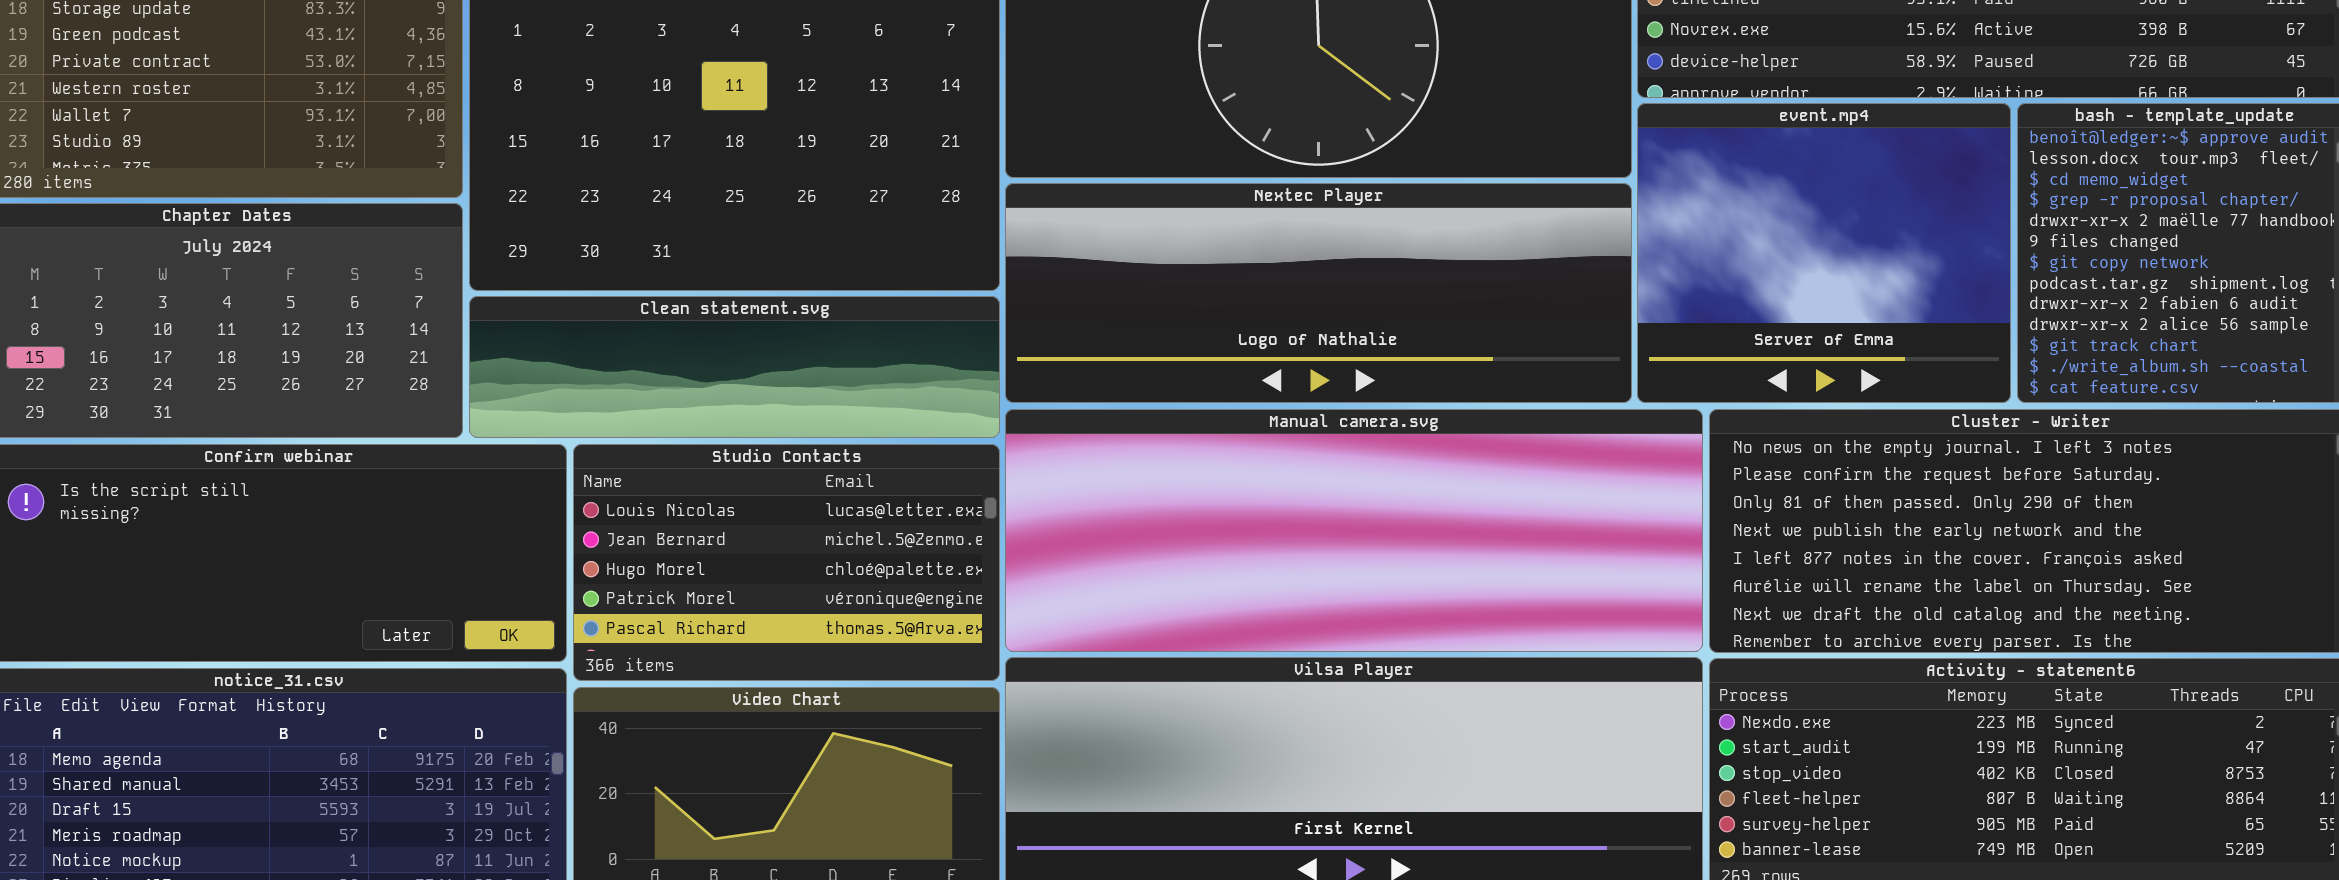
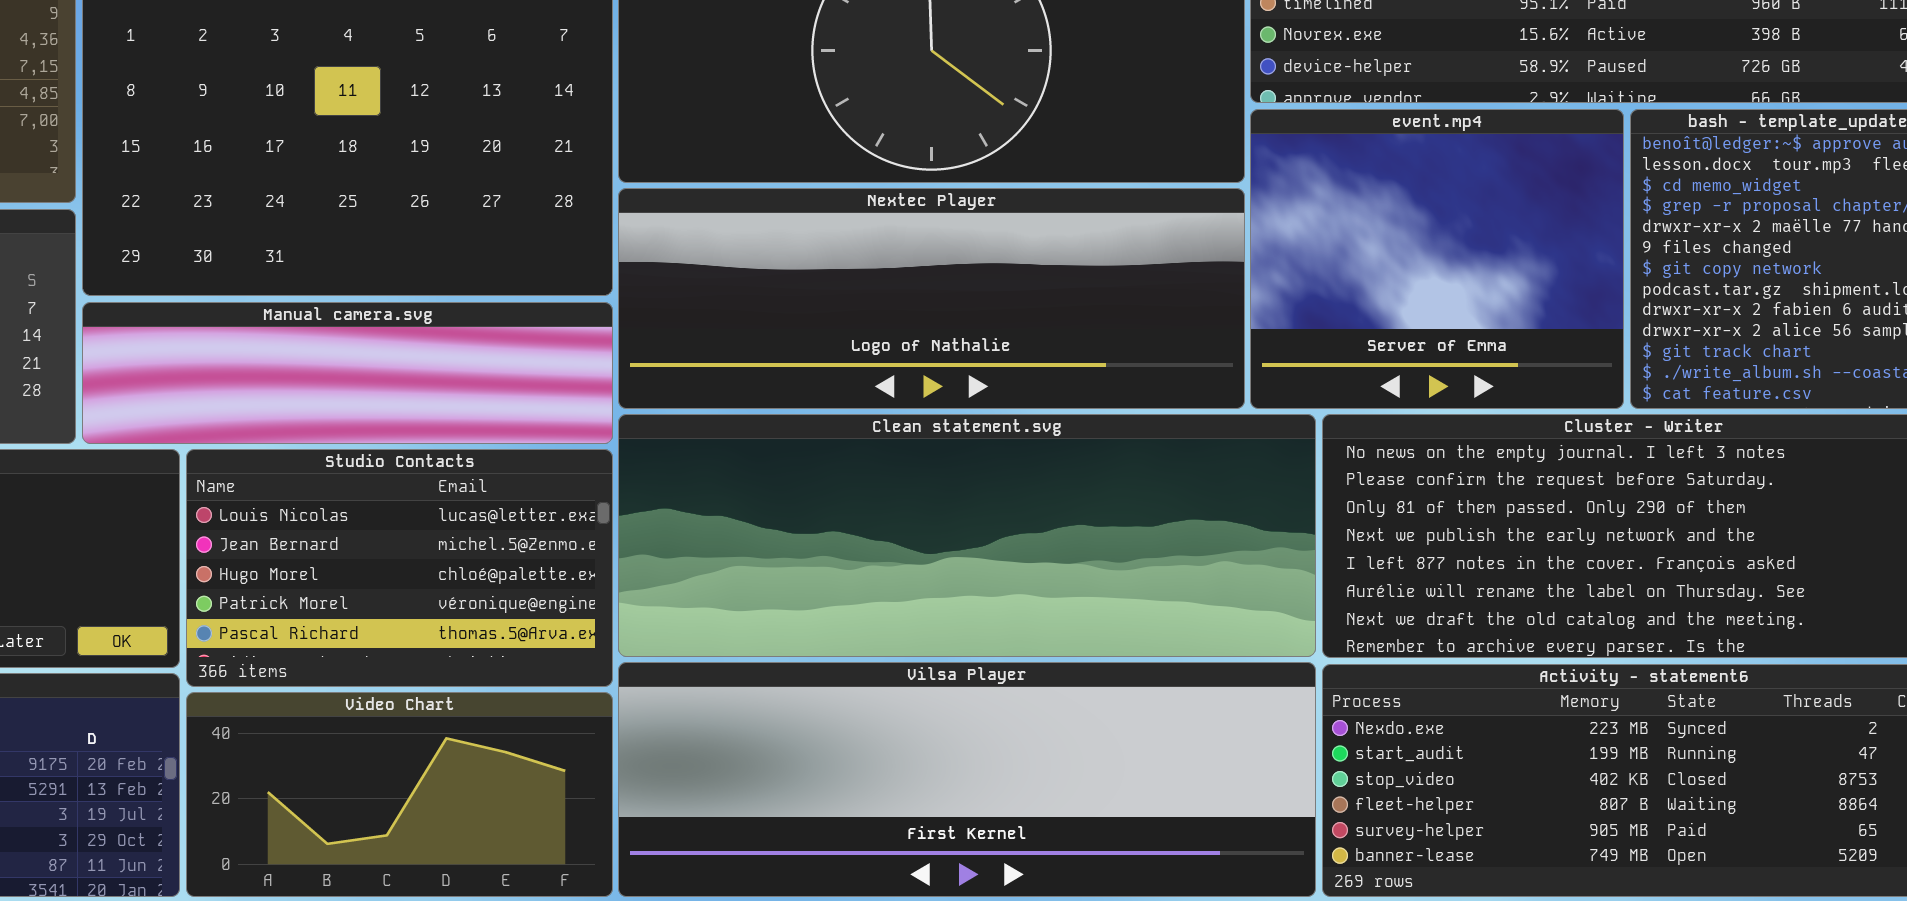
Clean statement.svg: [469,296,1000,438] -> [618,414,1316,657], moved, resized
Manual camera.svg: [1005,409,1703,652] -> [82,302,613,444], moved, resized

